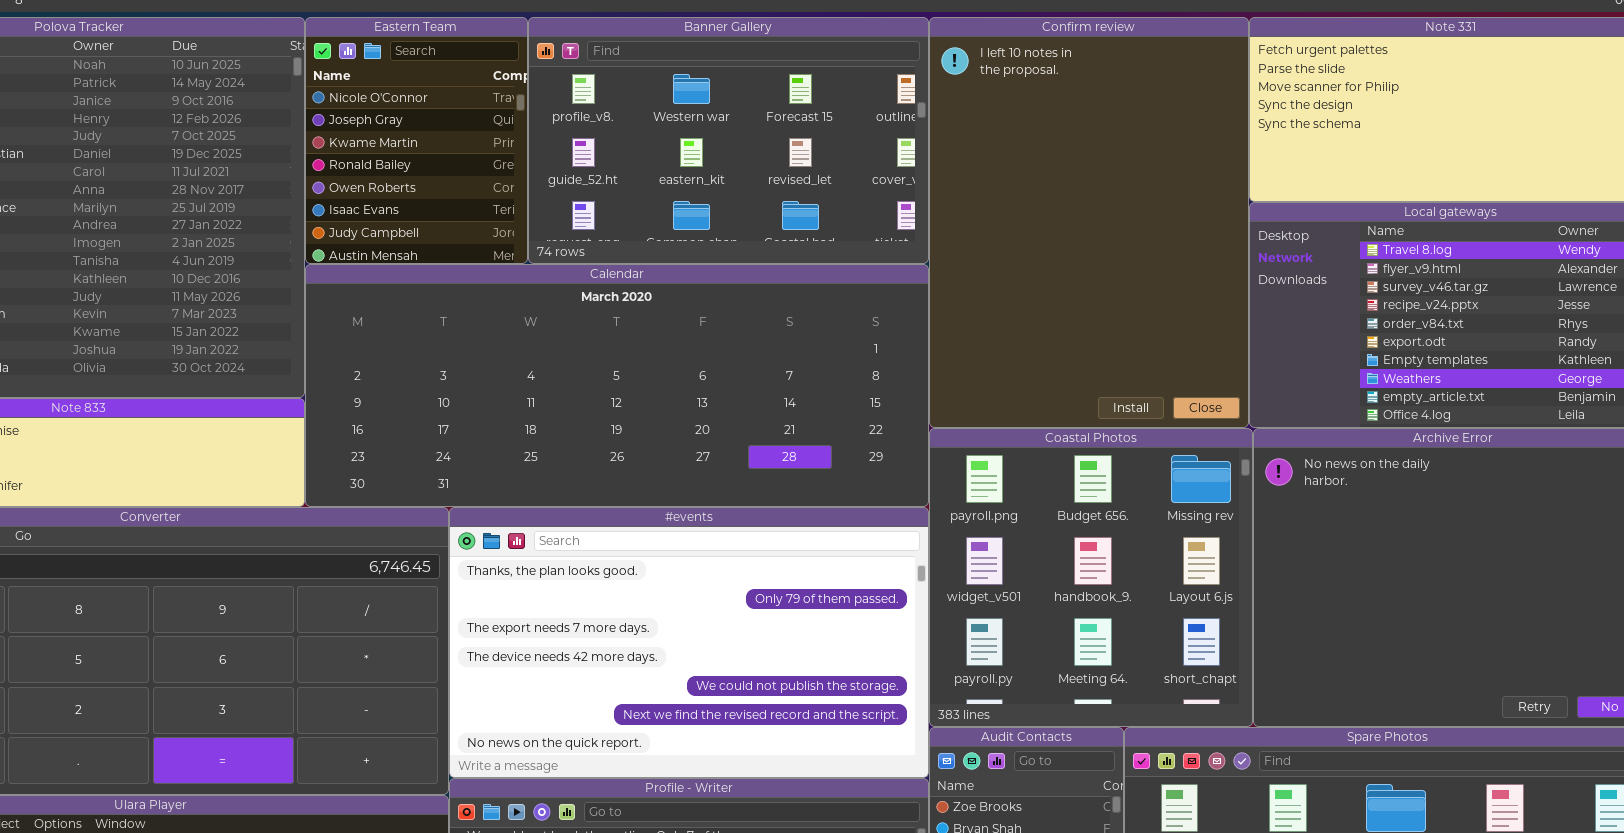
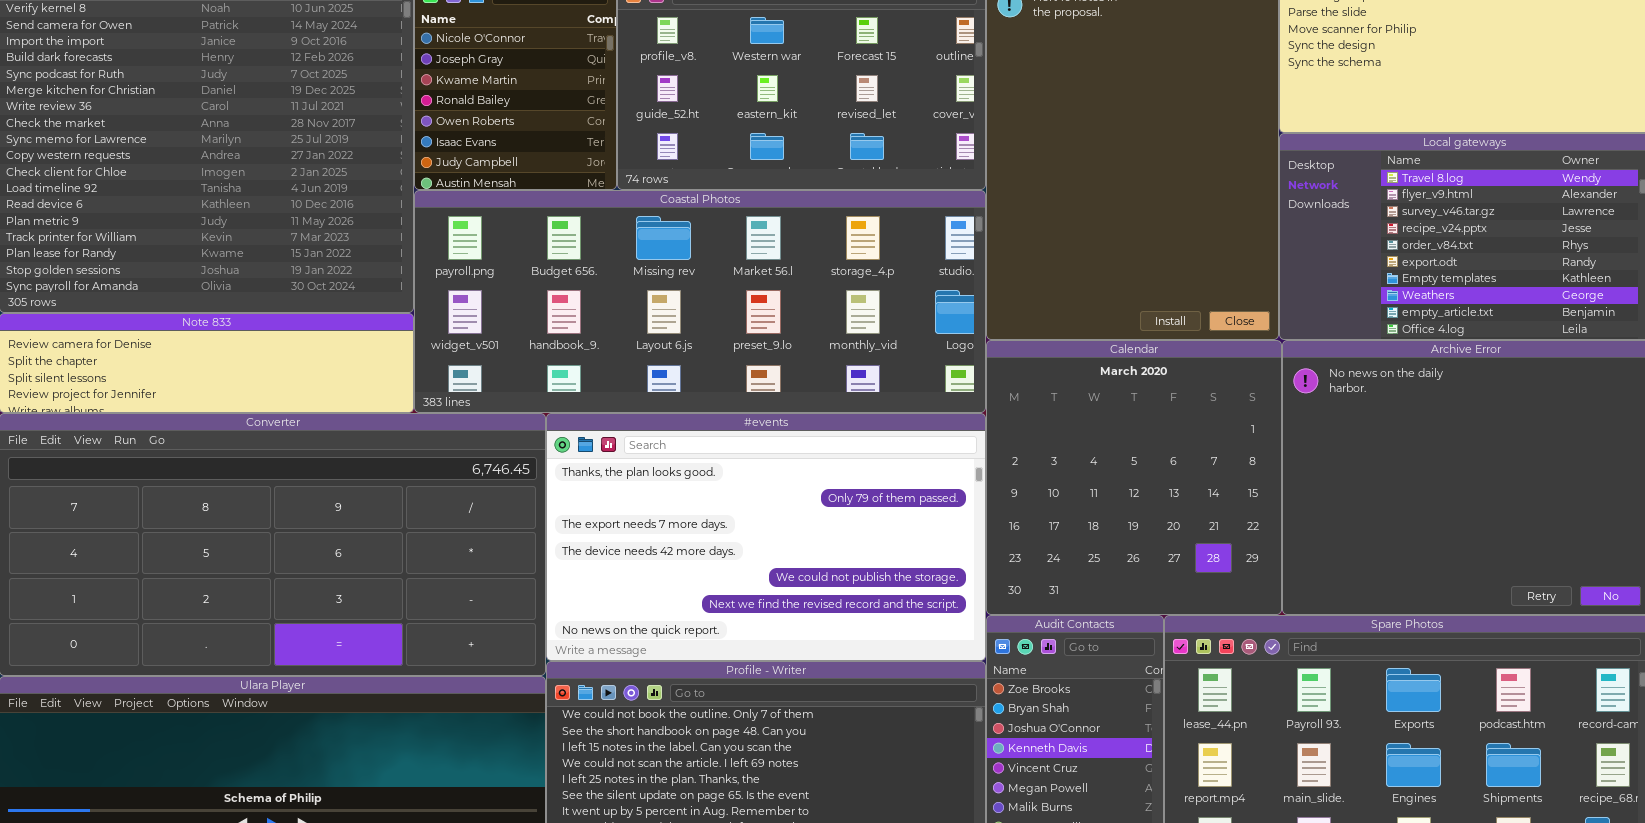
Calendar: [305,264,929,507] -> [986,340,1282,615], moved, resized
Coastal Photos: [929,428,1253,727] -> [414,190,986,413], moved, resized

